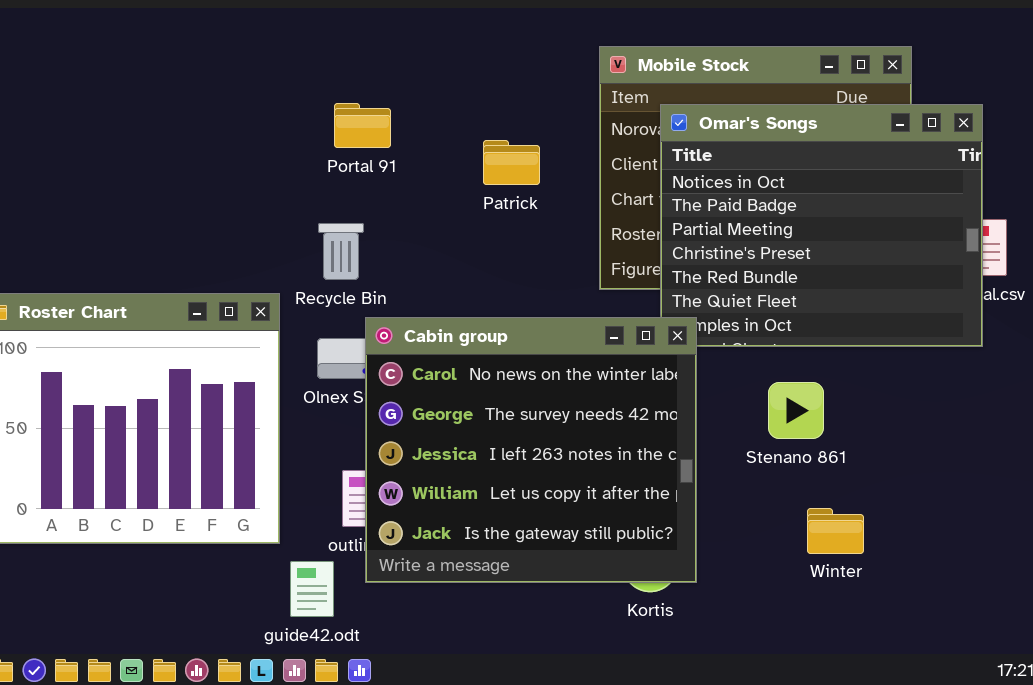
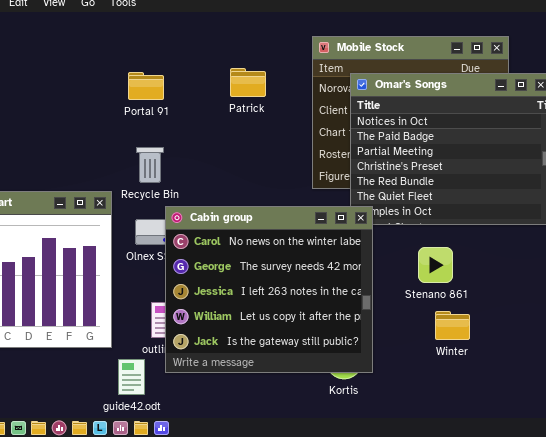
Portal 91: [334,103,391,148] -> [128,72,164,100], moved
Patrick: [483,140,540,185] -> [230,68,266,97], moved
Winter: [807,508,864,554] -> [435,311,470,340], moved

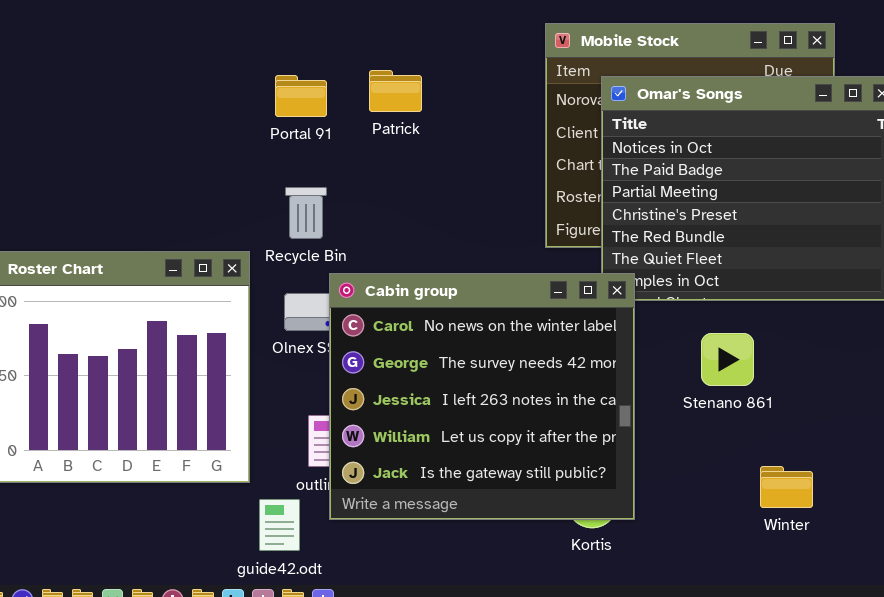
Patrick: [230,68,266,97] -> [369,70,422,112], moved
Winter: [435,311,470,340] -> [760,466,813,508], moved

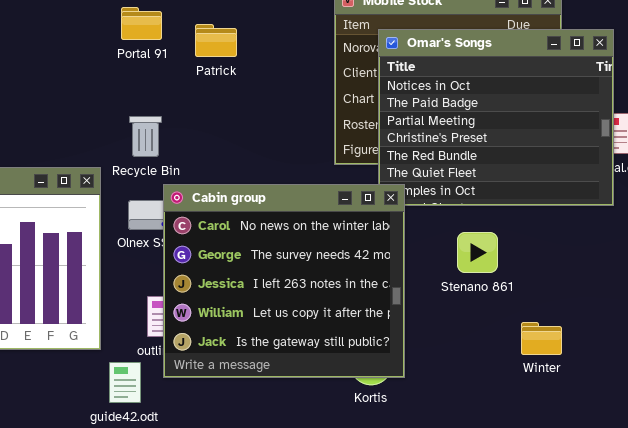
Portal 91: [275,75,327,117] -> [121,7,162,40], moved
Winter: [760,466,813,508] -> [521,322,562,355], moved

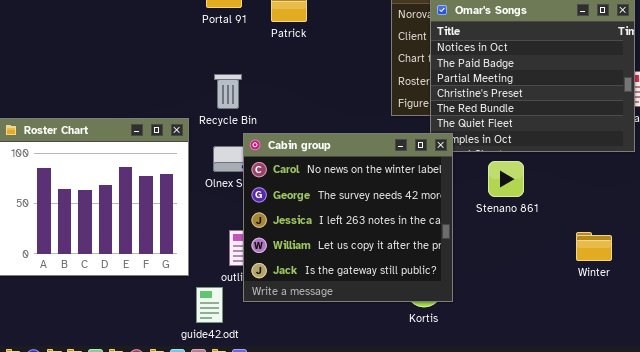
Stenano 861: [457,232,498,273] -> [488,161,524,197], moved
Winter: [521,322,562,355] -> [576,232,612,261], moved

